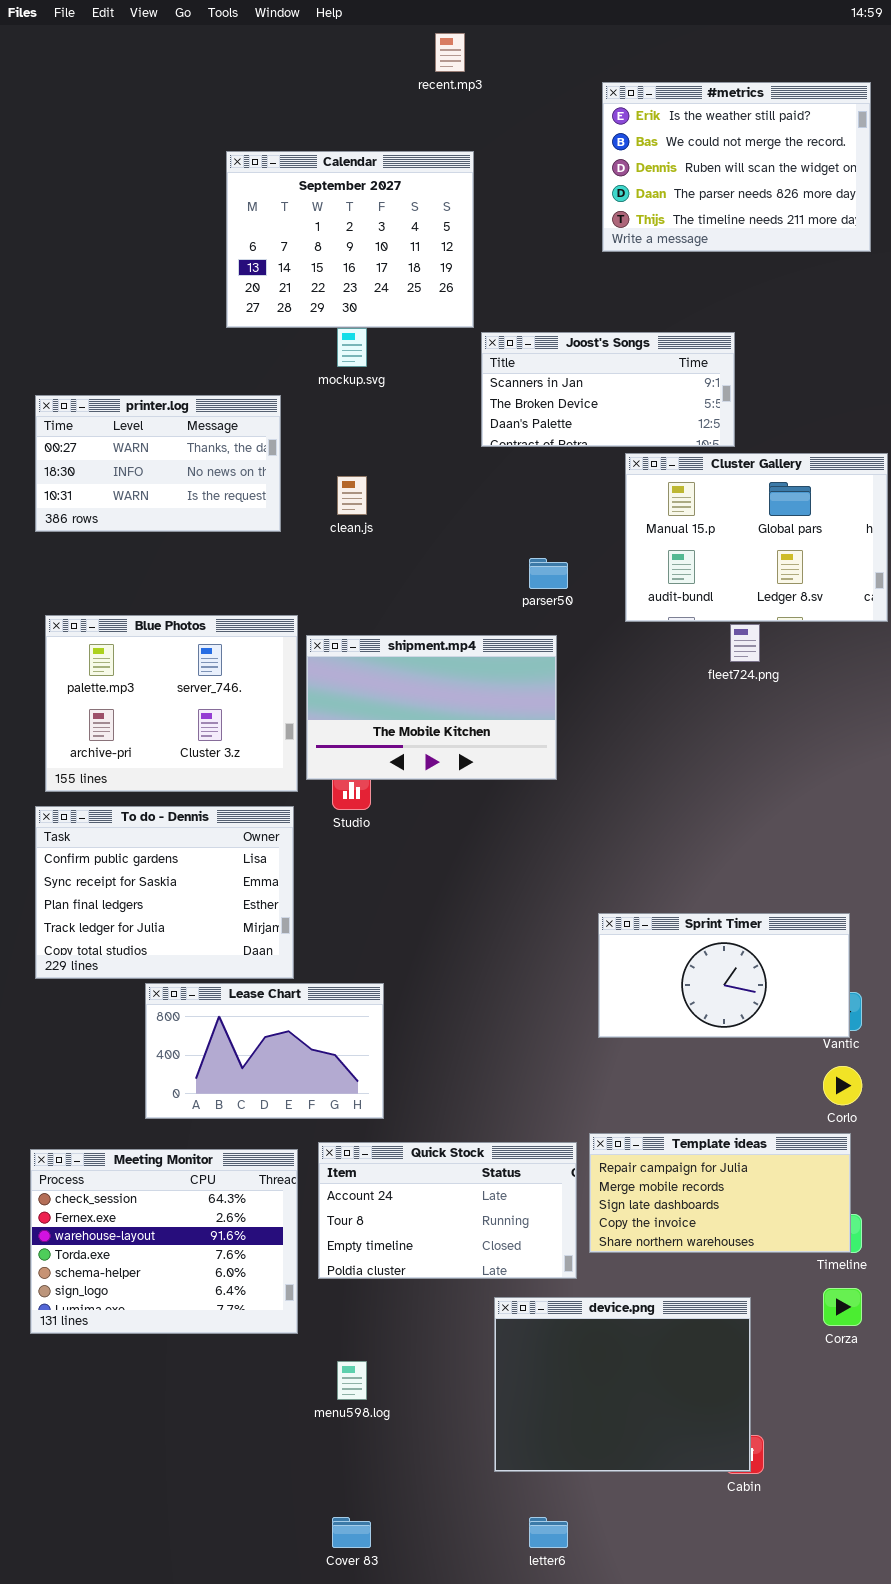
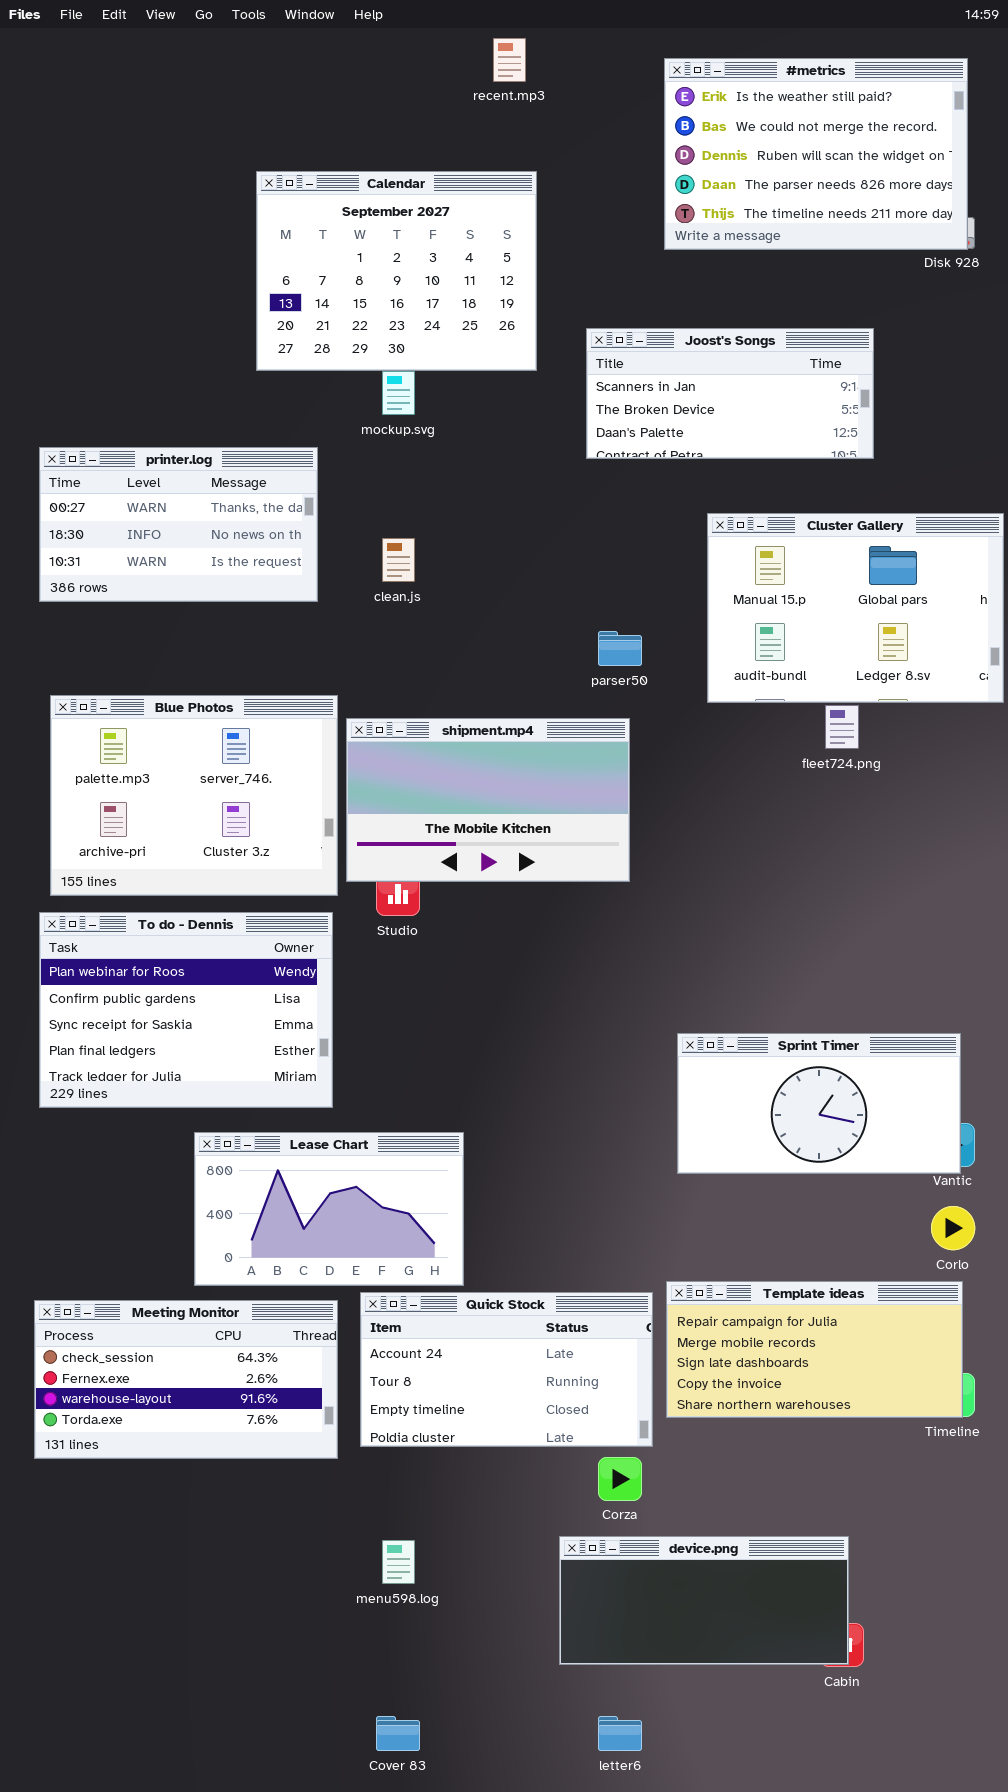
#metrics: [602,82,871,252] -> [664,58,968,250], moved
Joost's Songs: [481,332,735,447] -> [586,328,874,459], moved
To do - Dennis: [35,806,294,979] -> [39,912,333,1108], scrolled up 1 row
Lease Chart: [145,983,384,1119] -> [194,1132,464,1286], moved
Meeting Monitor: [30,1149,298,1334] -> [34,1300,338,1459], resized
Corza: [823,1288,862,1326] -> [598,1457,642,1501], moved
device.png: [494,1297,751,1472] -> [559,1536,849,1665], resized

